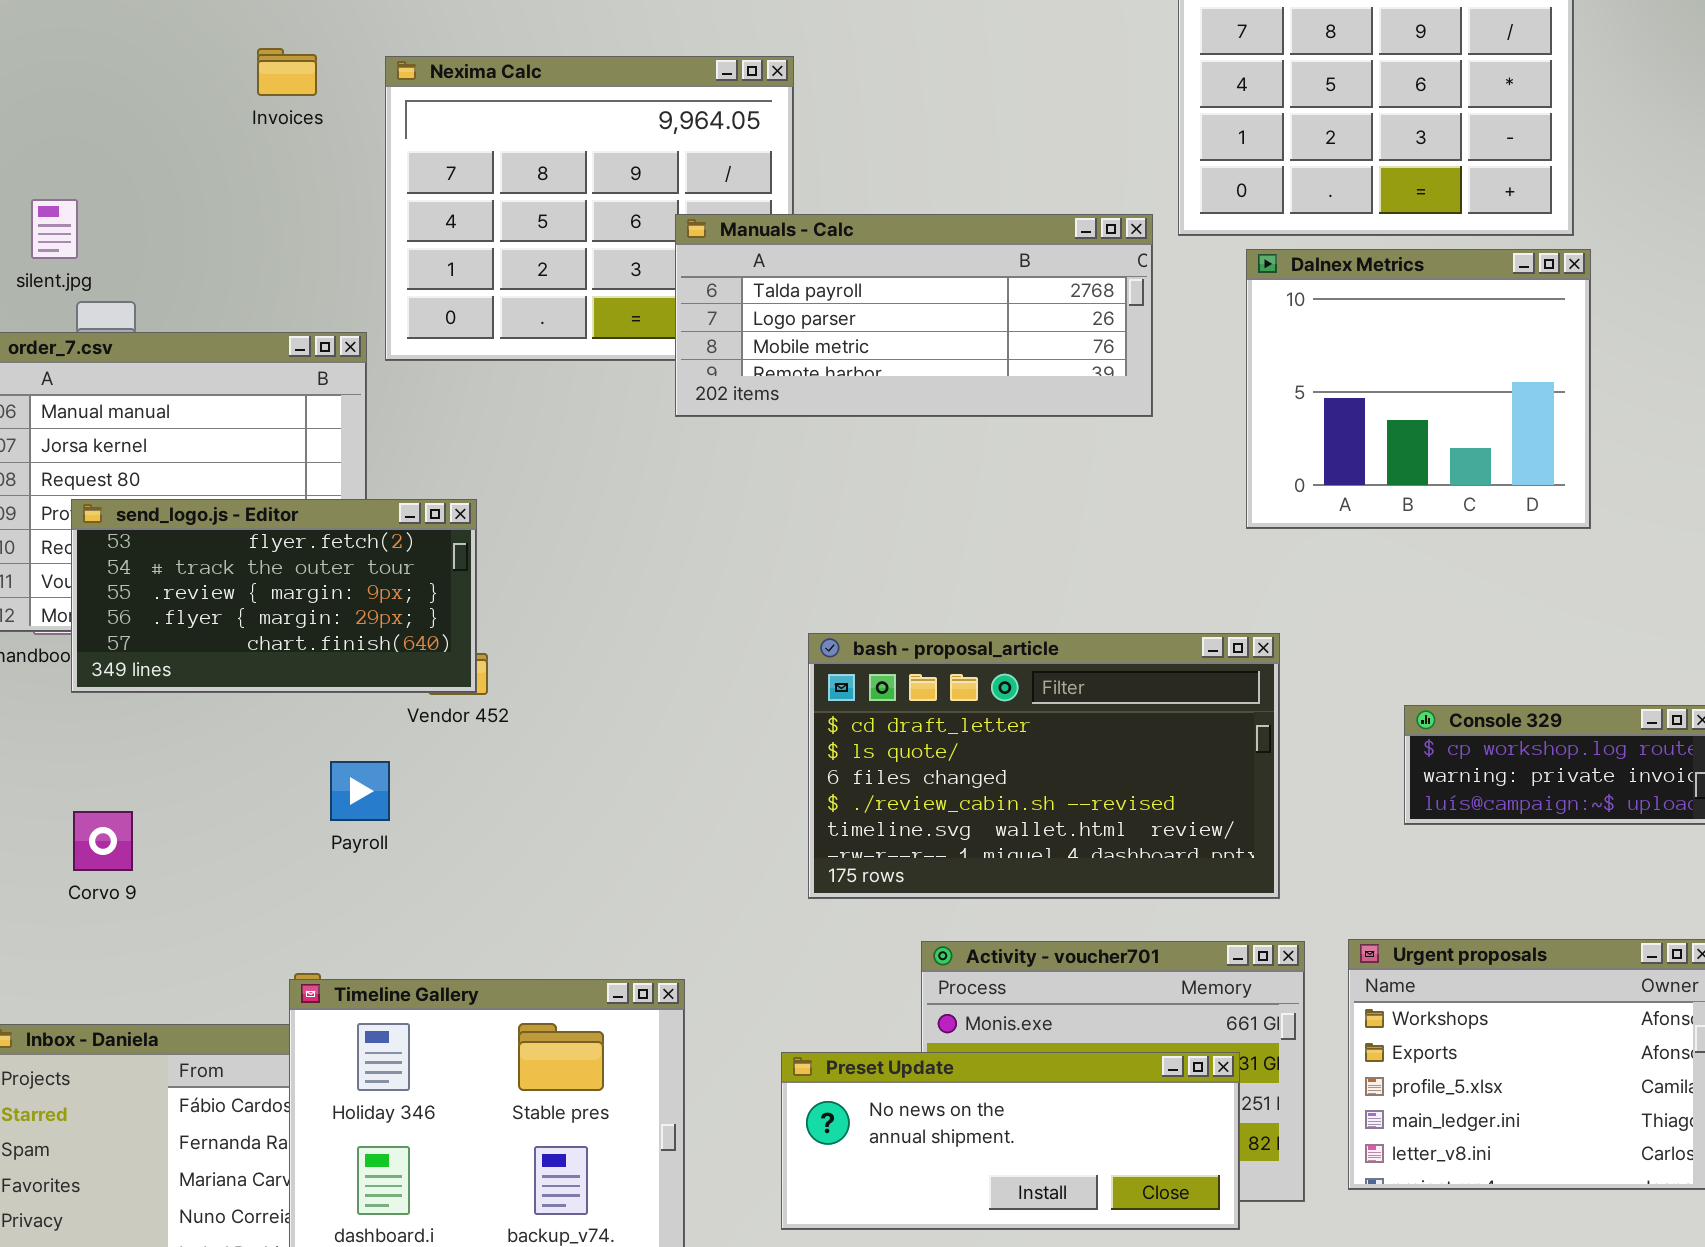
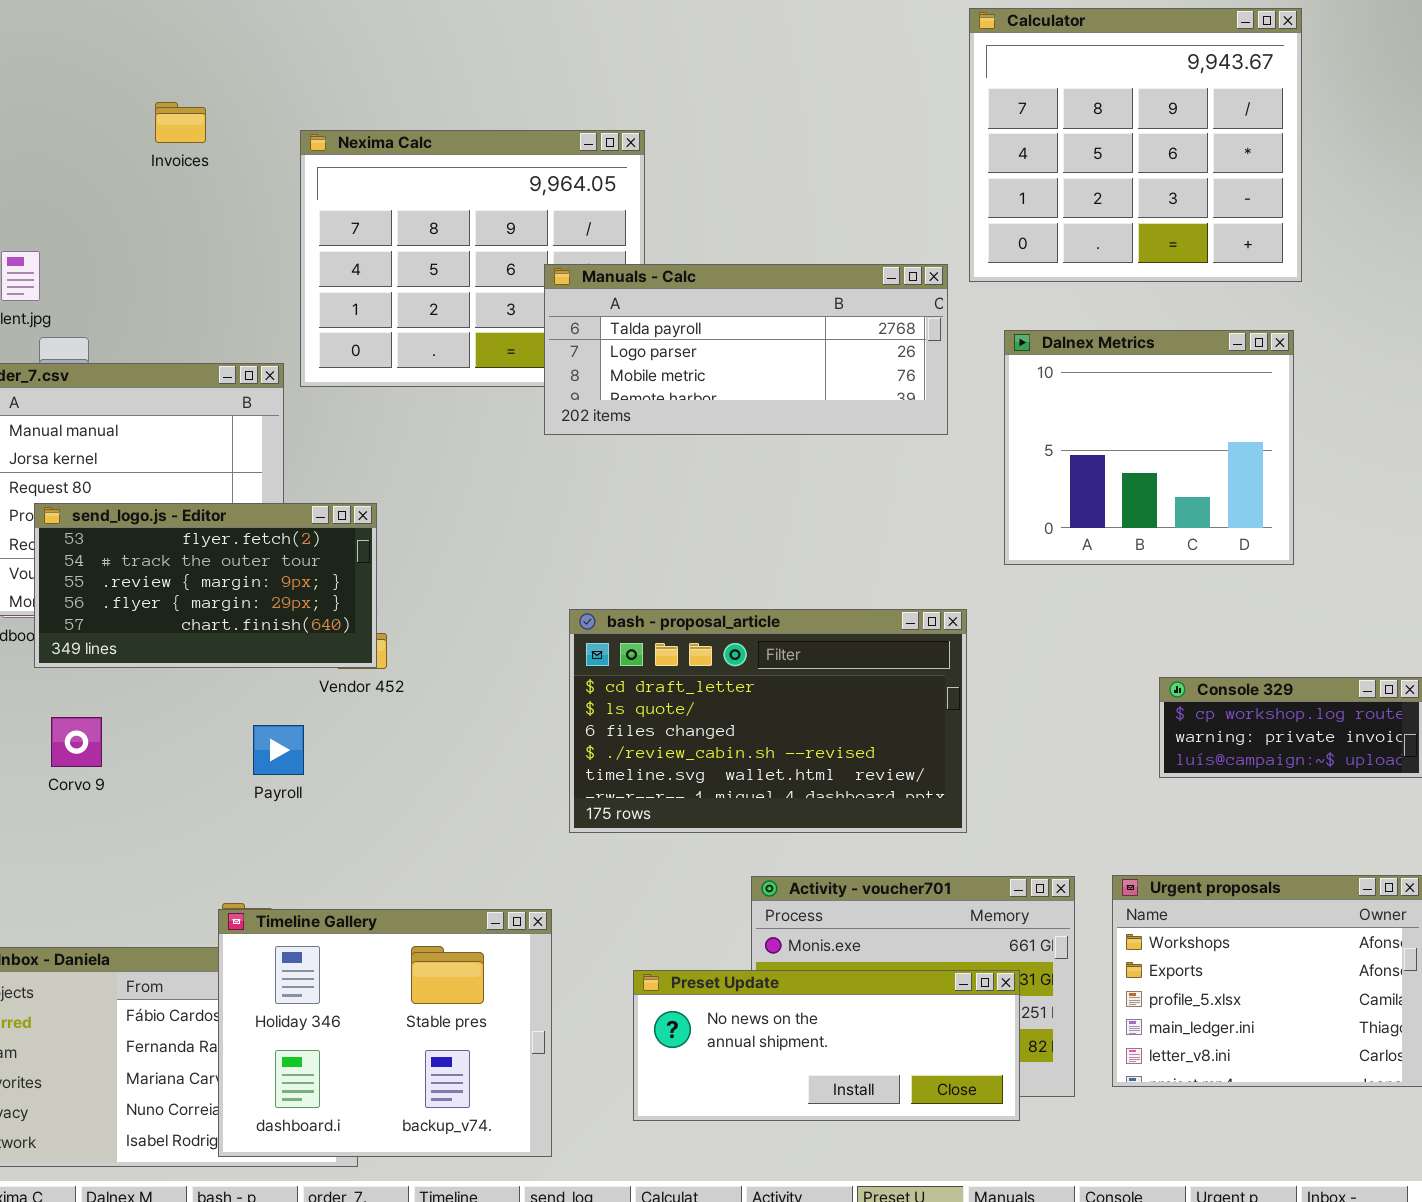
Invoices: [257,48,317,96] -> [155,102,206,143], moved
Dalnex Metrics: [1246,249,1591,529] -> [1004,330,1294,565], moved
bash - proposal_article: [808,633,1280,899] -> [569,609,967,833], moved
Corvo 9: [73,811,133,871] -> [51,717,102,767], moved

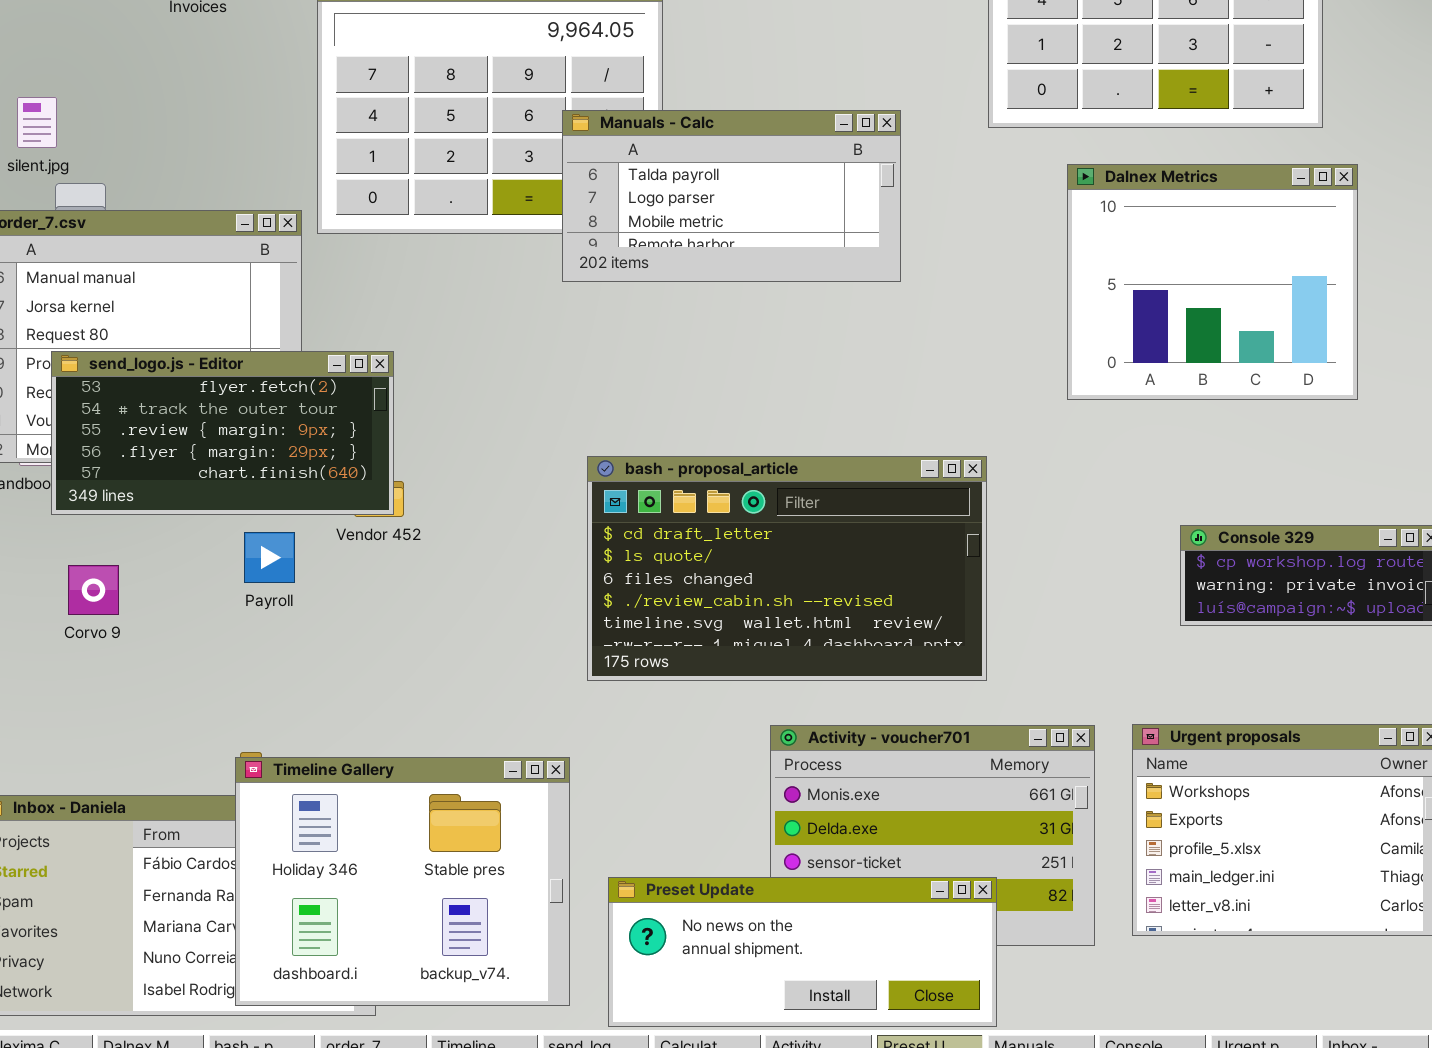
Manuals - Calc: [544,264,948,435] -> [562,110,901,282], resized
Dalnex Metrics: [1004,330,1294,565] -> [1067,164,1358,400], moved
Payroll: [253,725,304,775] -> [244,532,295,583], moved
Preset Update: [633,970,1020,1121] -> [608,877,997,1027], moved

